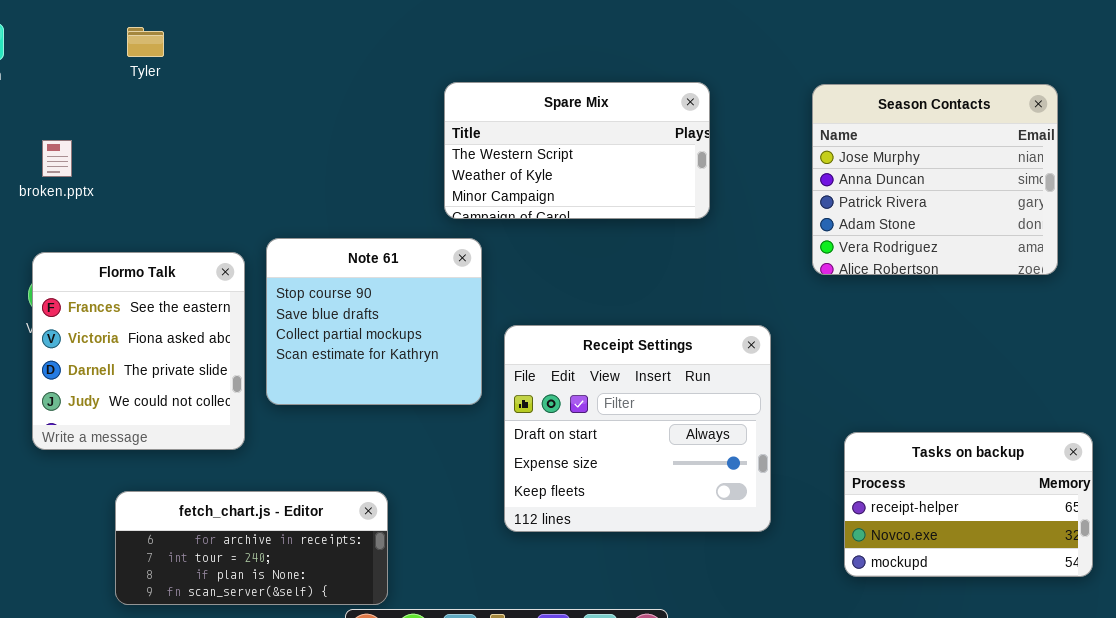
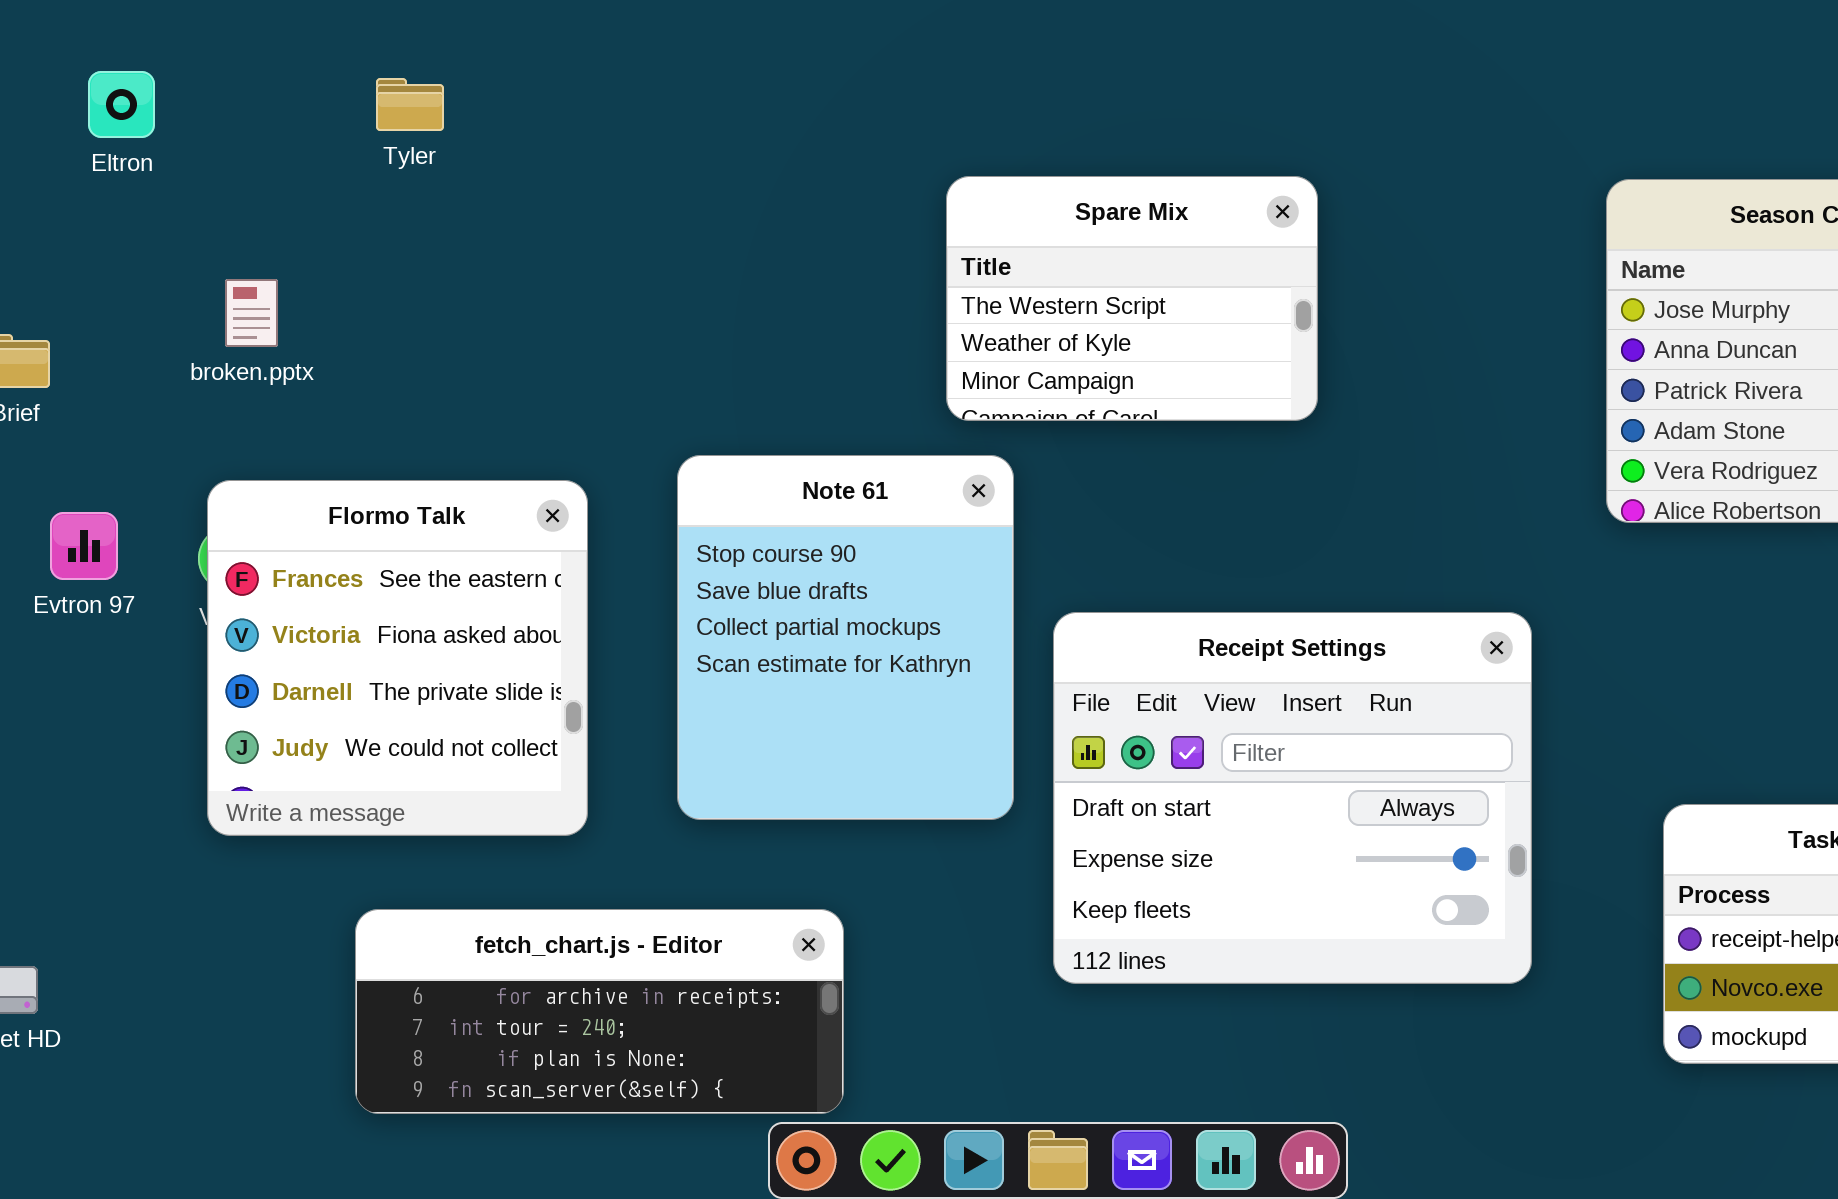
Spare Mix: [444,82,710,219] -> [946,176,1318,421], resized
Note 61: [266,238,482,405] -> [677,455,1014,820], resized

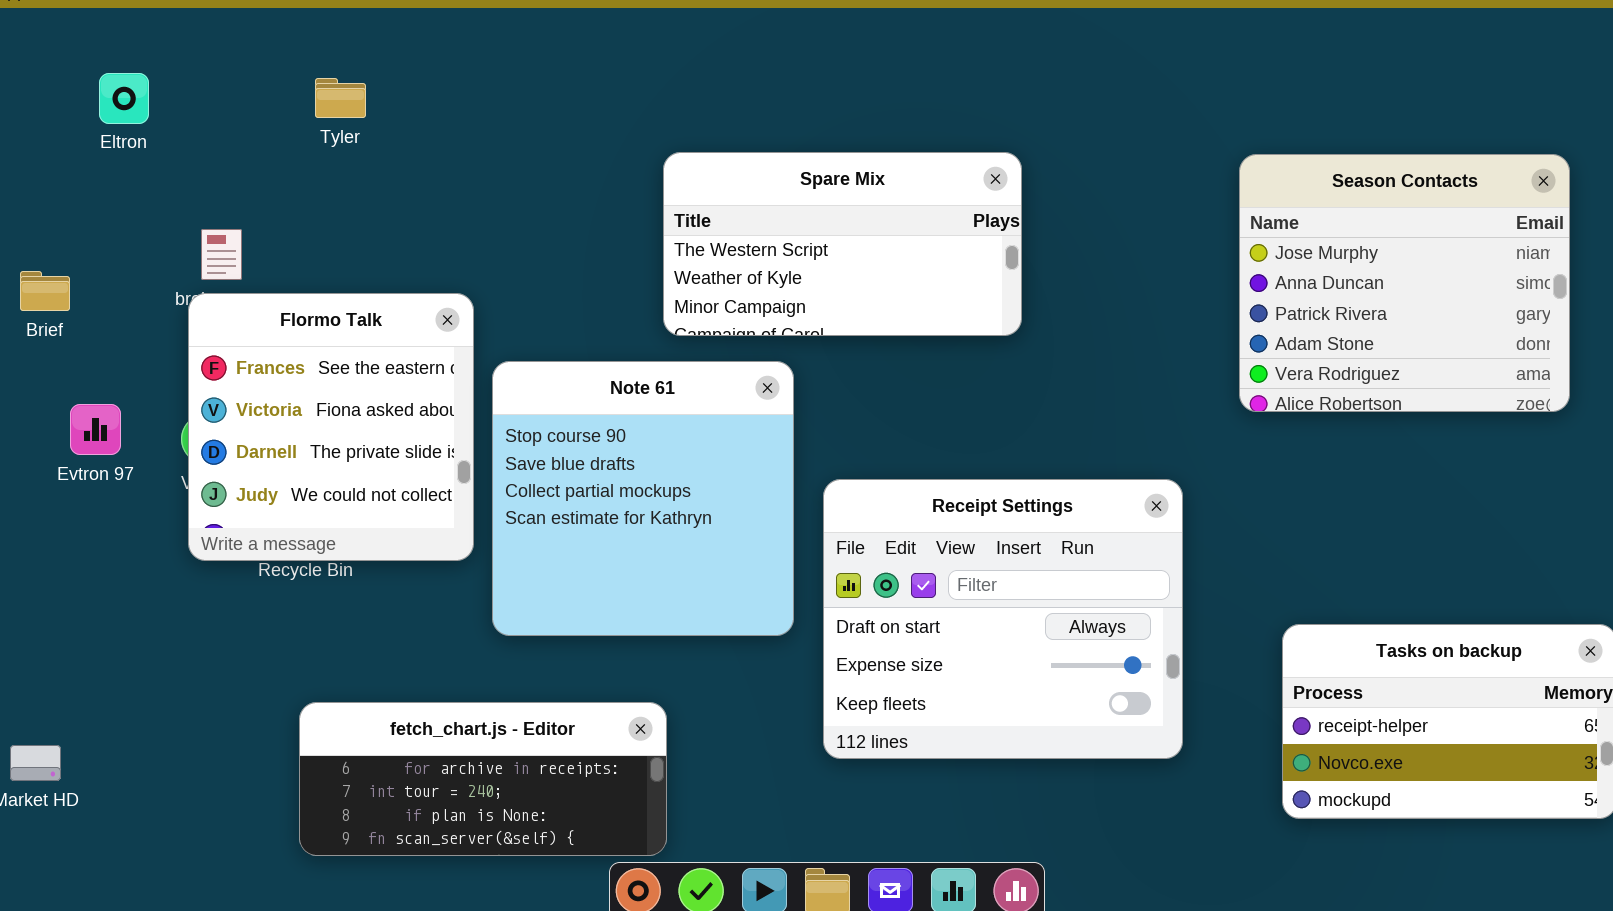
Spare Mix: [946,176,1318,421] -> [663,152,1022,336], resized
Note 61: [677,455,1014,820] -> [492,361,794,636], resized
Flormo Talk: [207,480,588,836] -> [188,293,474,561], moved

